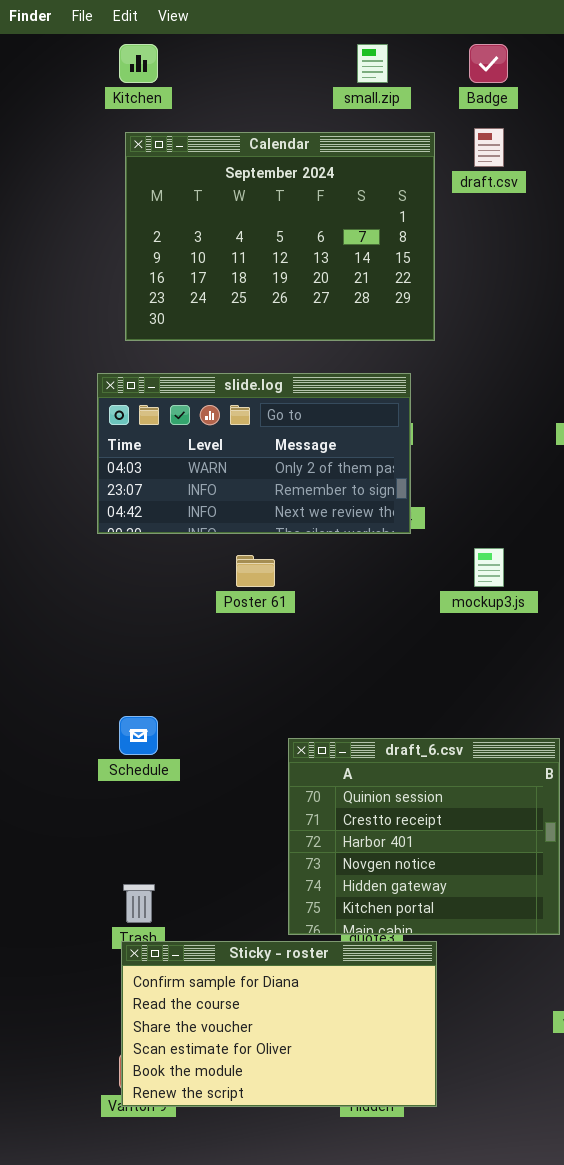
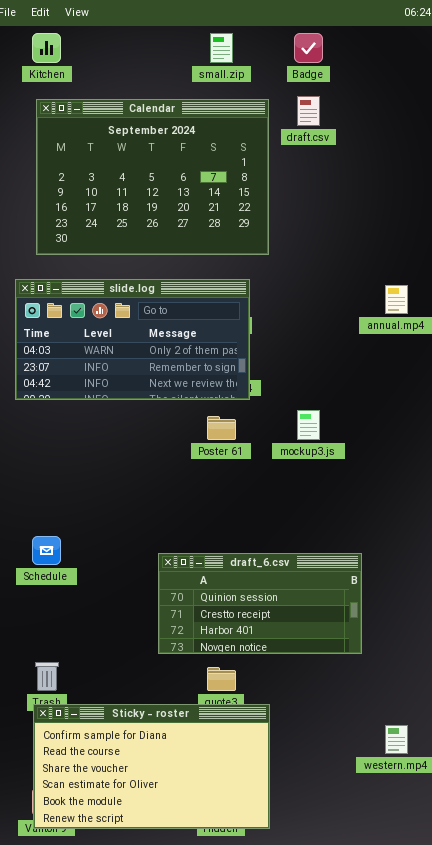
Poster 61: [236,555,275,587] -> [207,416,236,440], moved
draft_6.csv: [288,738,560,935] -> [158,553,362,654], resized

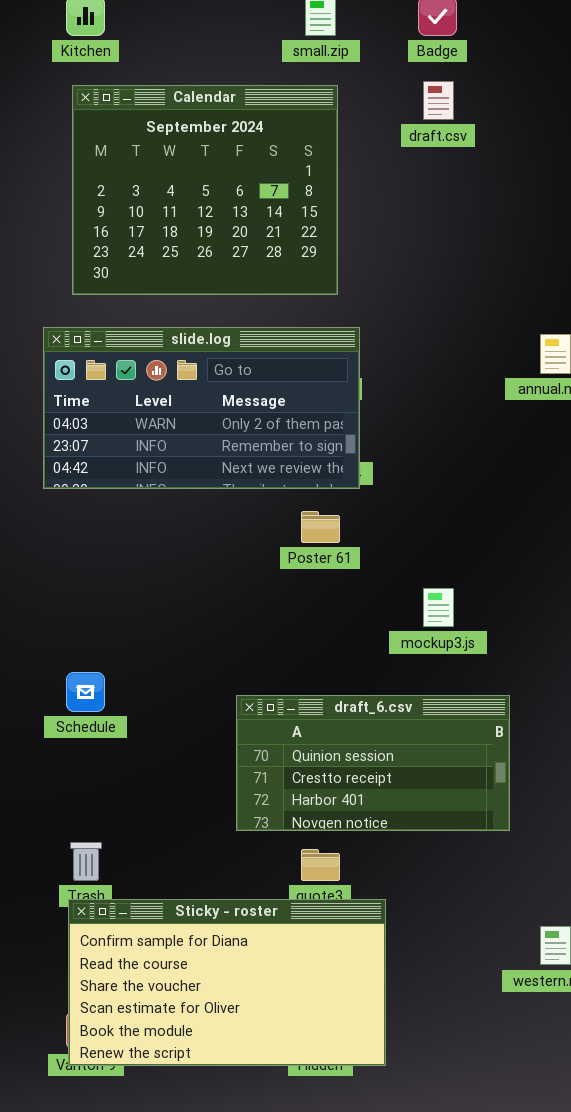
Calendar: [36,99,269,255] -> [72,85,338,295], resized
mockup3.js: [297,410,320,440] -> [423,588,454,627], moved

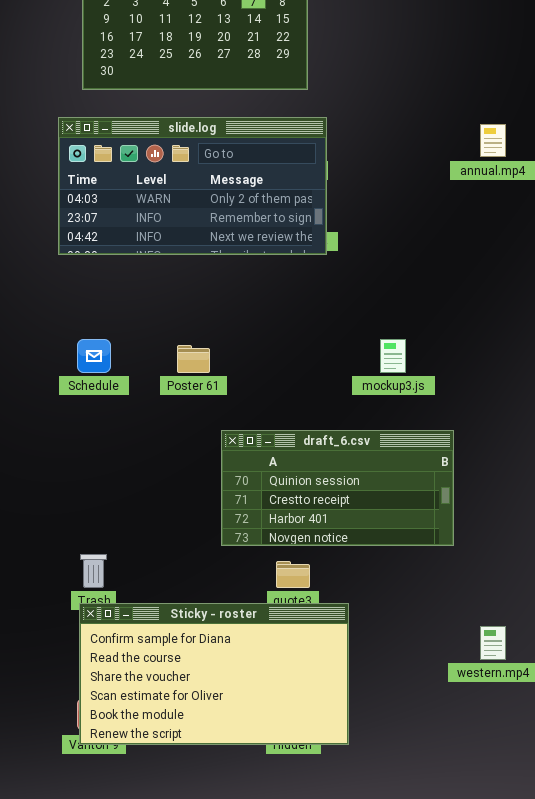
Poster 61: [301,511,340,543] -> [177,345,210,373], moved
Schedule: [66,672,105,712] -> [77,339,111,373], moved

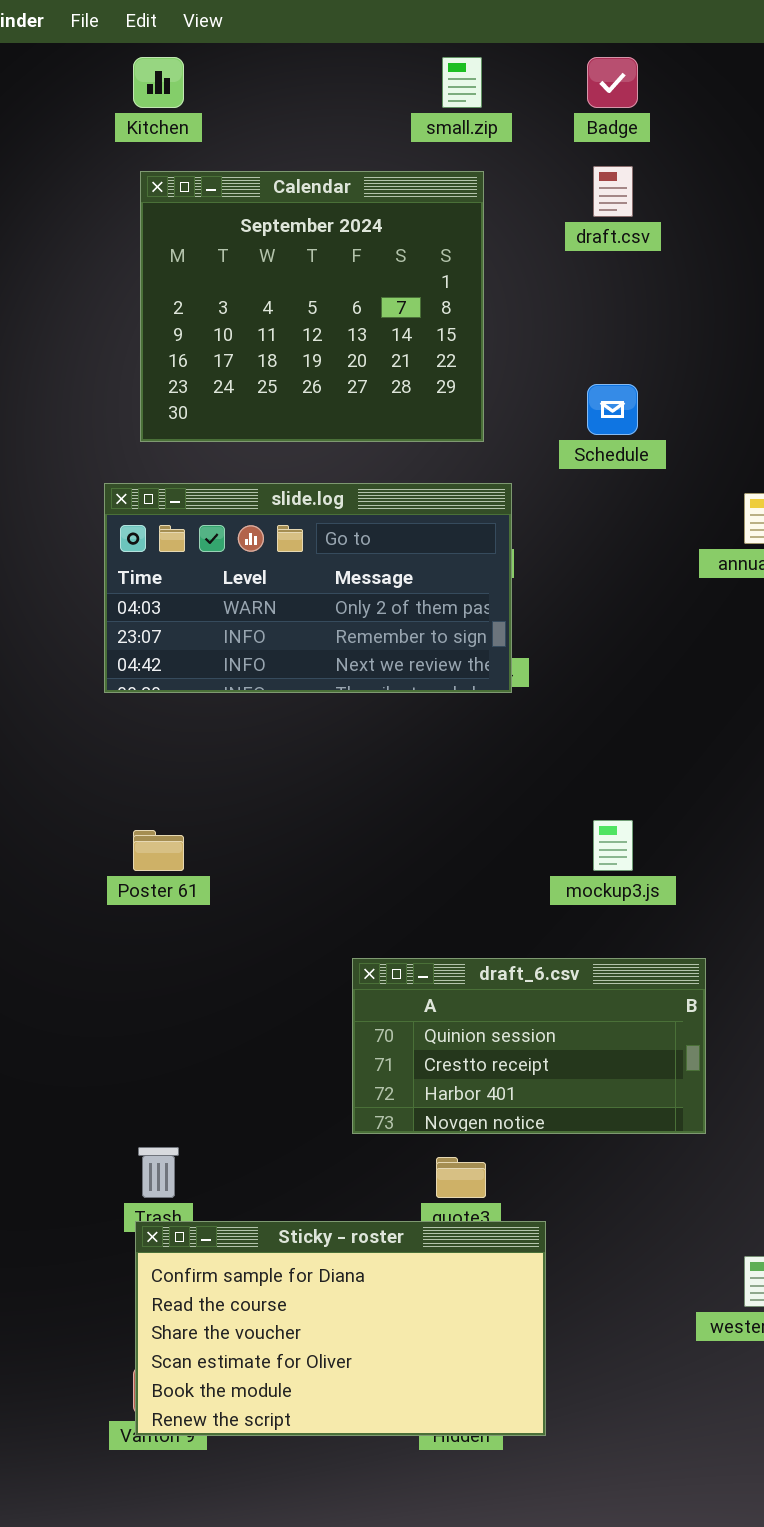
Schedule: [77,339,111,373] -> [587,384,638,435], moved
Poster 61: [177,345,210,373] -> [133,830,184,871], moved

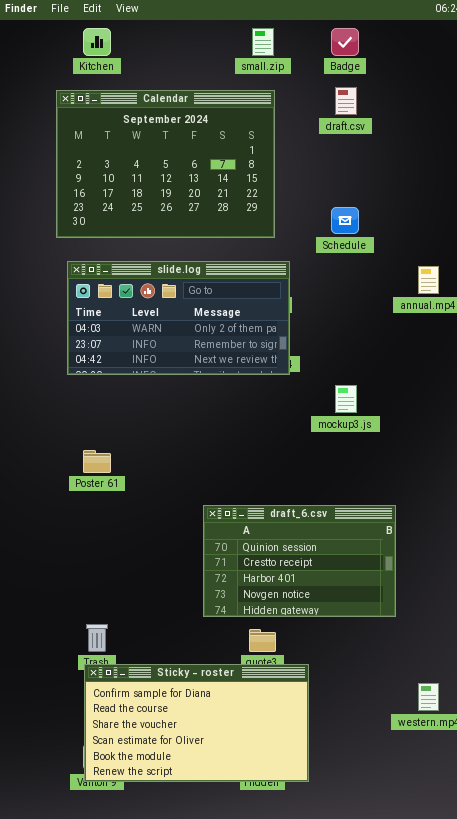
Calendar: [140,171,484,442] -> [56,90,275,238], resized
mockup3.js: [593,820,633,871] -> [335,385,357,413], moved
draft_6.csv: [352,958,706,1134] -> [203,505,396,617], resized

